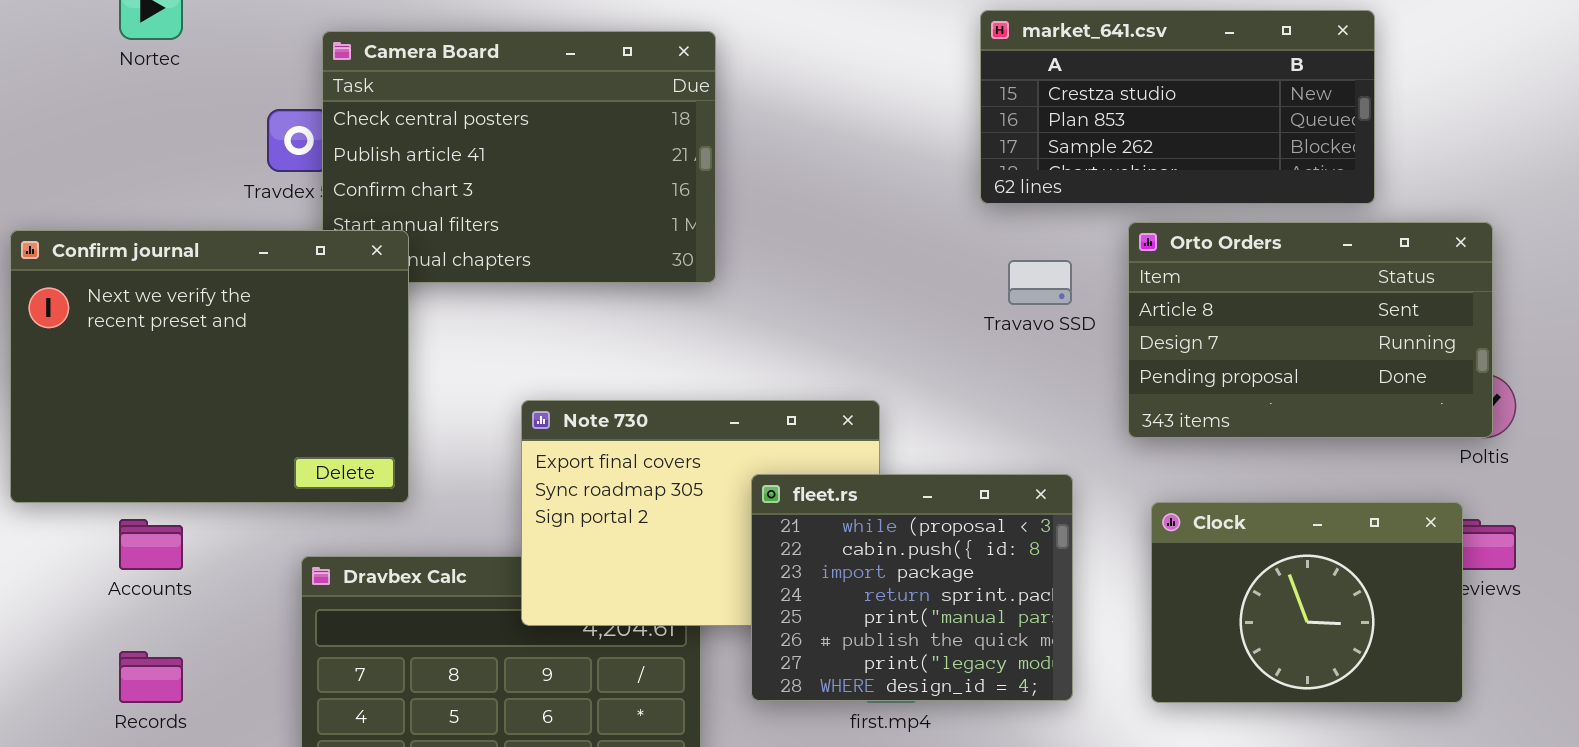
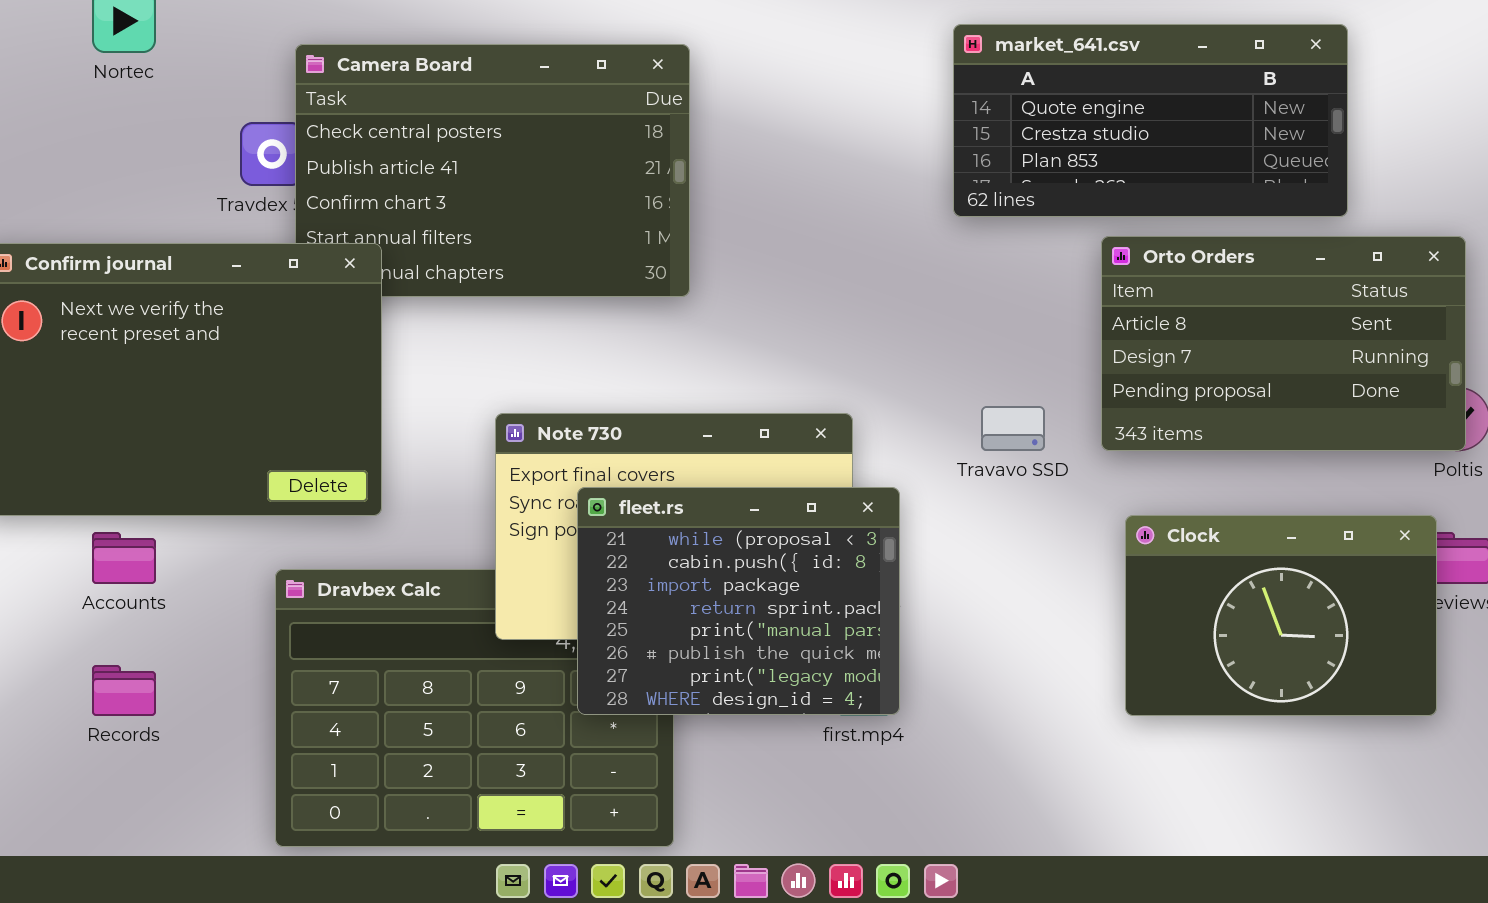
market_641.csv: [980,10,1375,204] -> [953,24,1348,217], scrolled up 1 row
Travavo SSD: [1008,260,1072,305] -> [981,406,1045,451], moved
fleet.rs: [751,474,1073,701] -> [577,487,900,715], moved

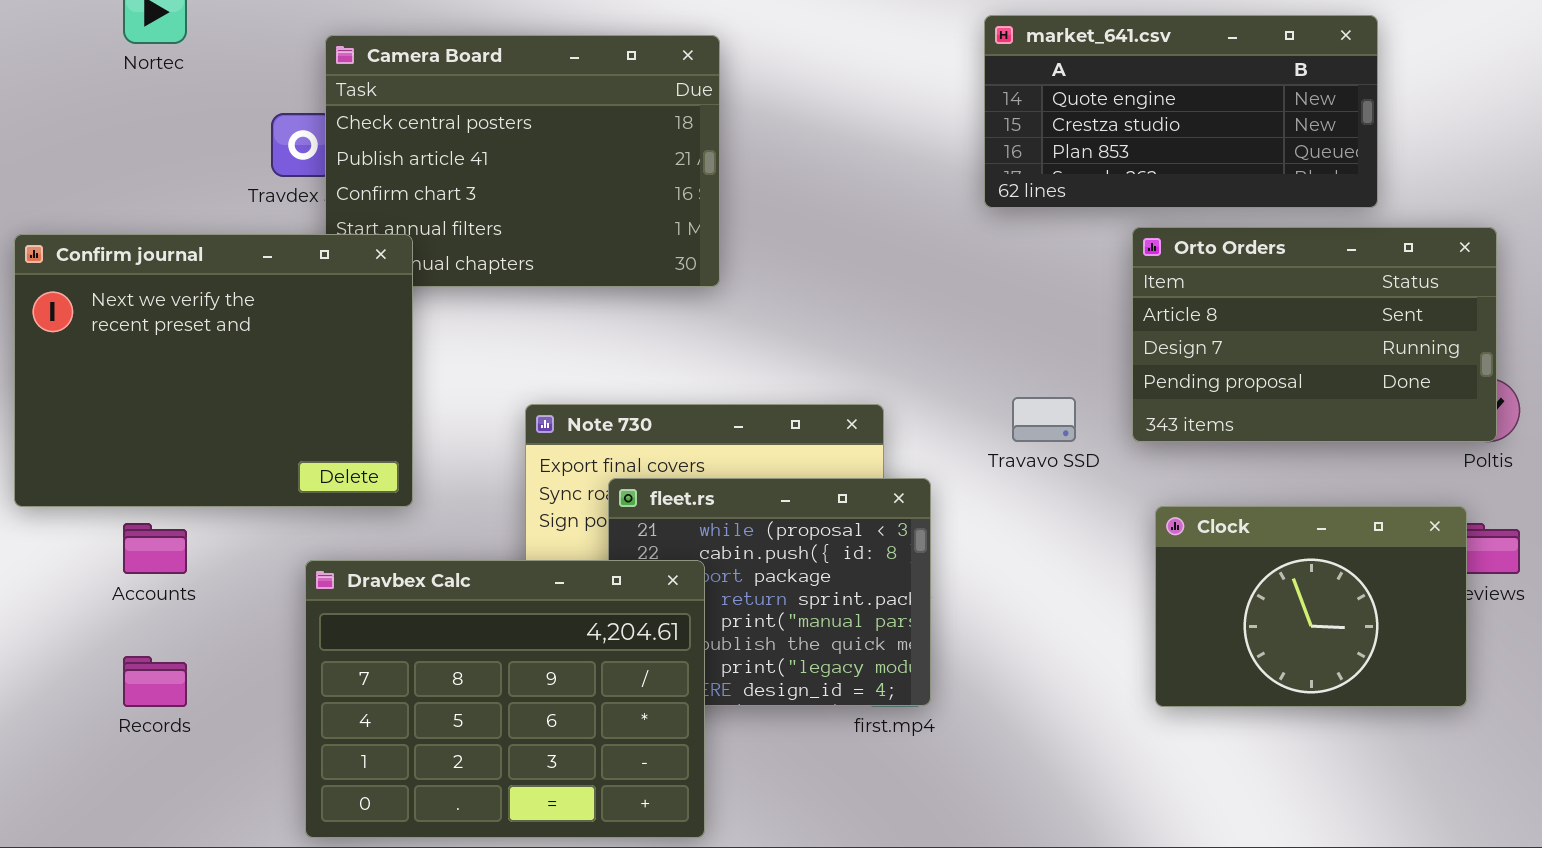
Dravbex Calc: [275,569,674,847] -> [305,560,705,838], raised

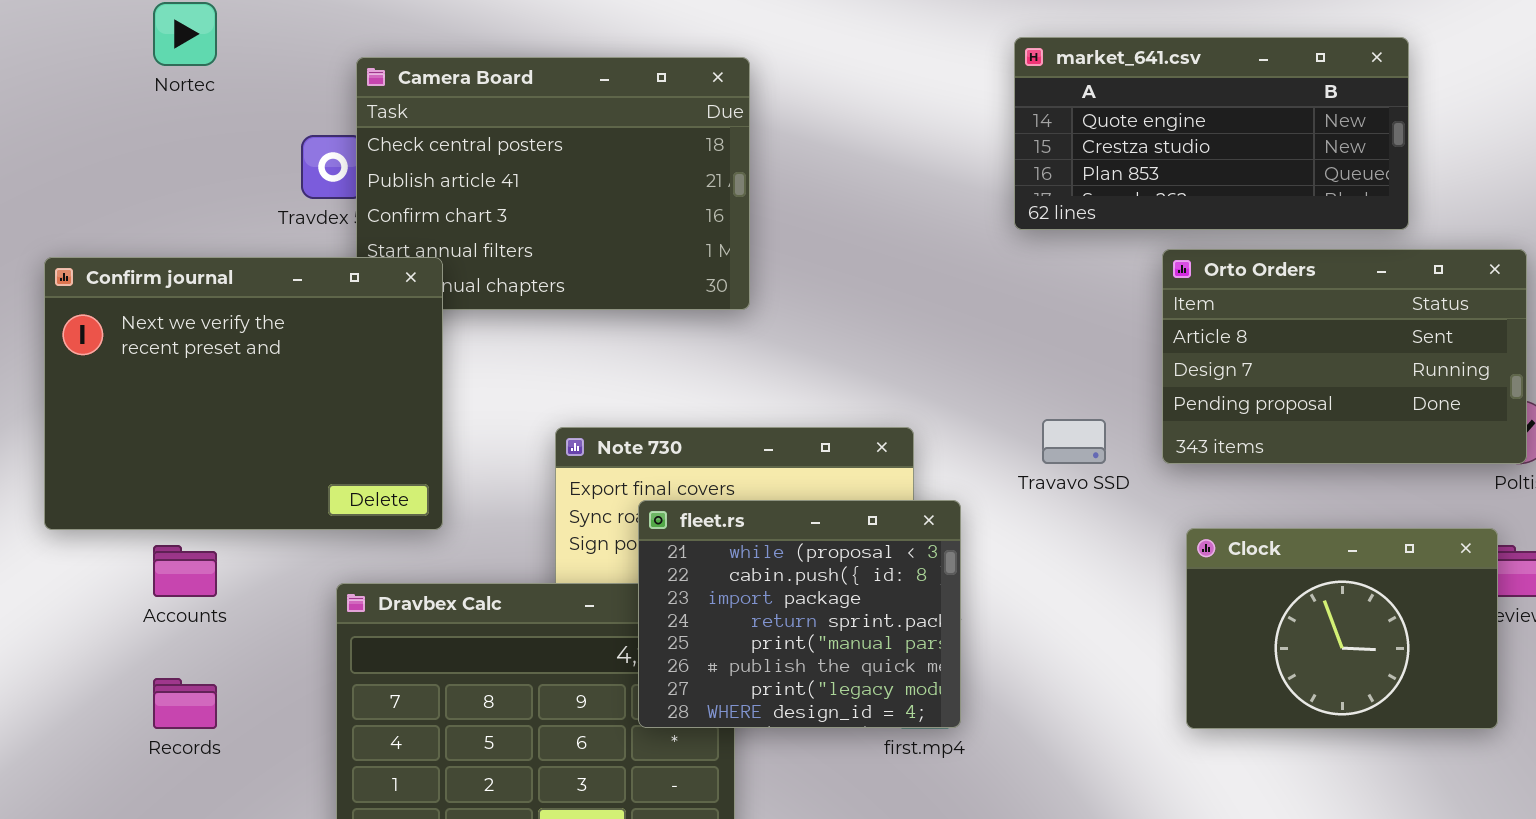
fleet.rs: [608,478,931,706] -> [638,500,961,728], raised

